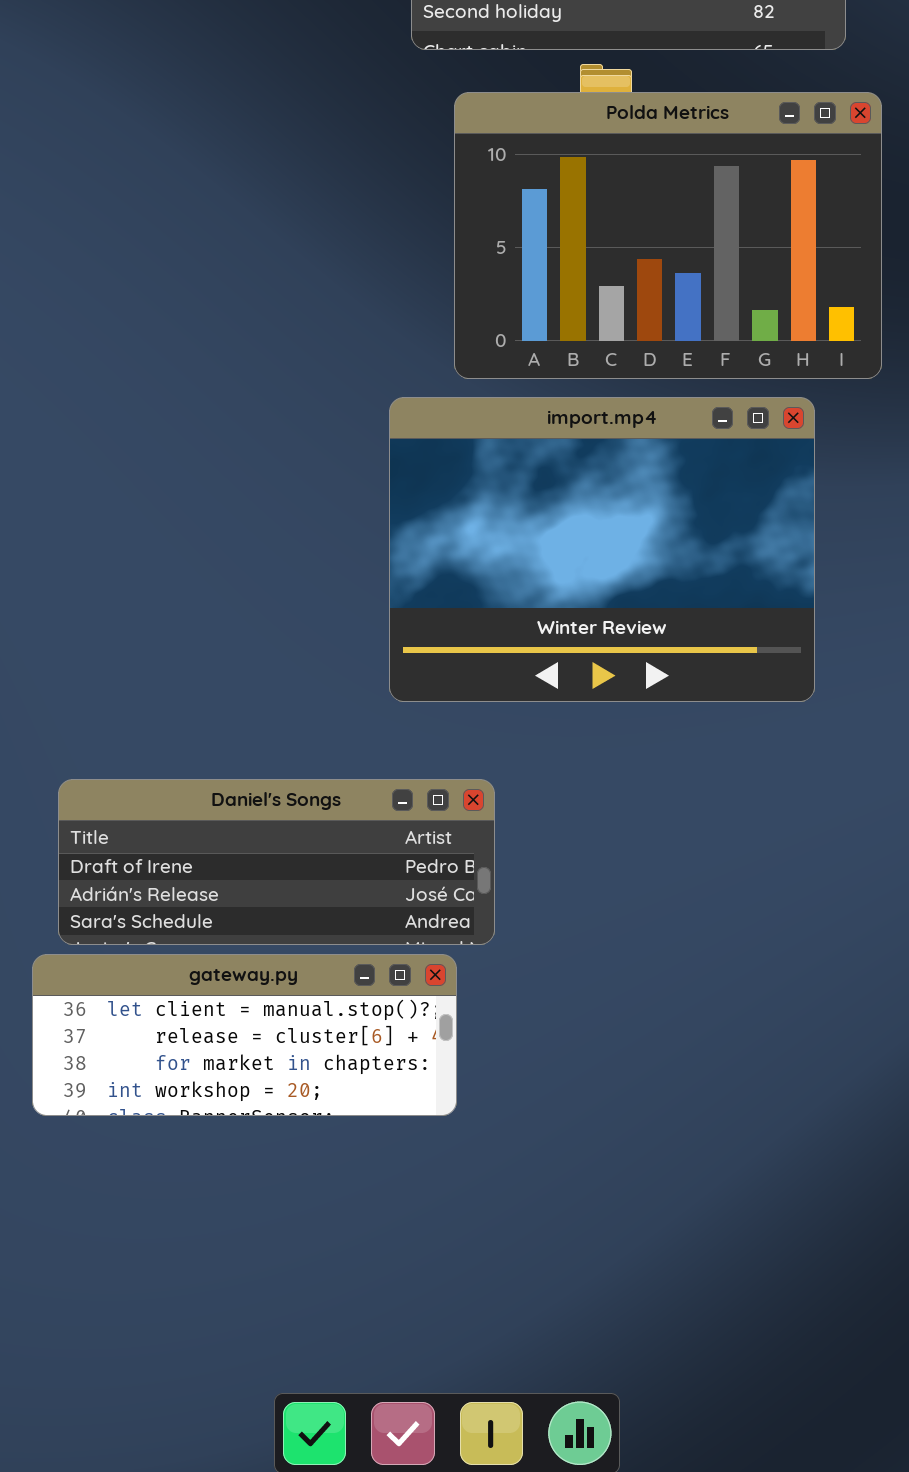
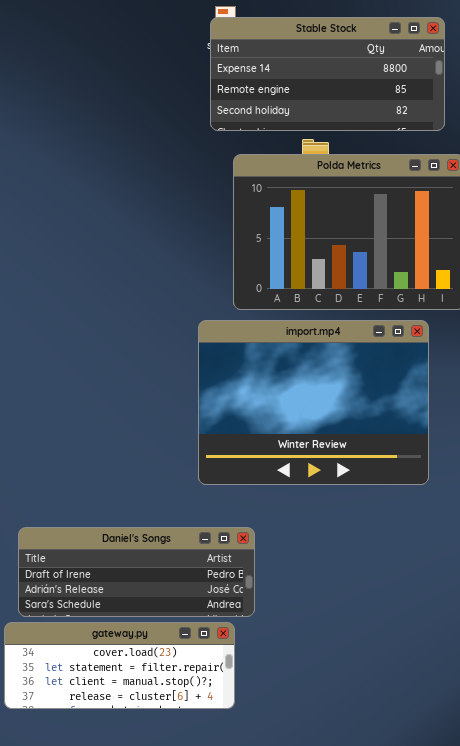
gateway.py: [32,954,457,1116] -> [4,622,235,709], scrolled up 2 rows

